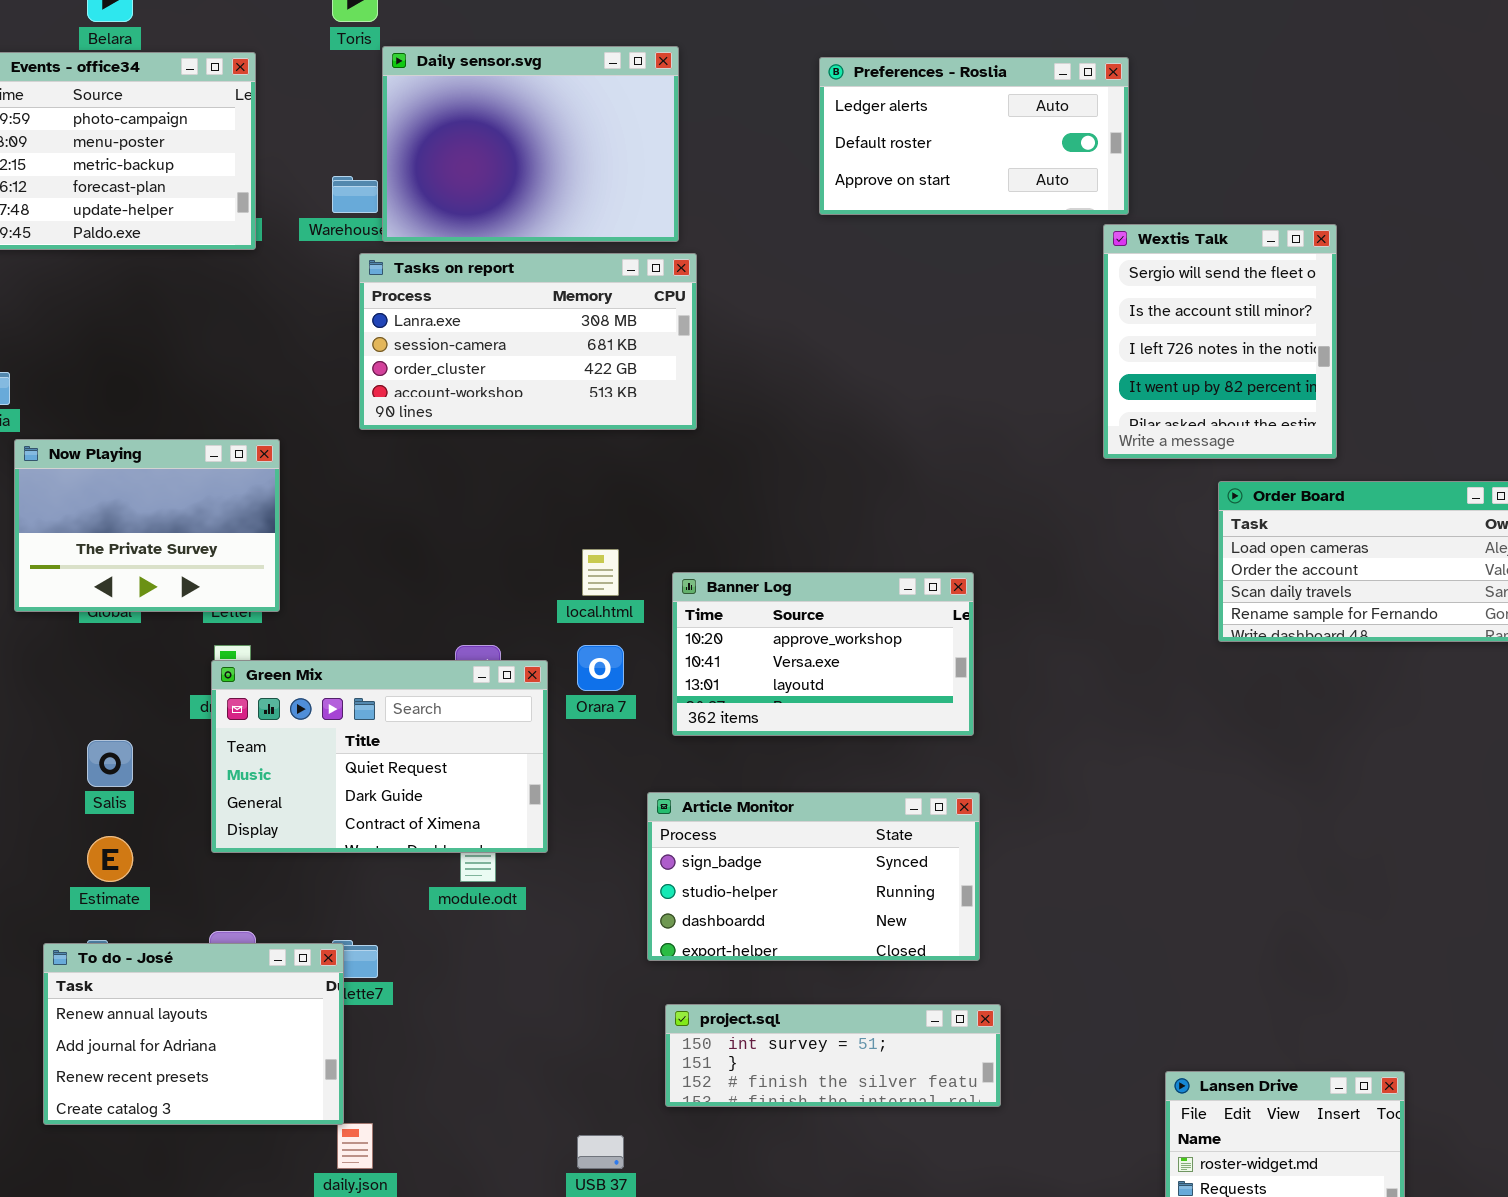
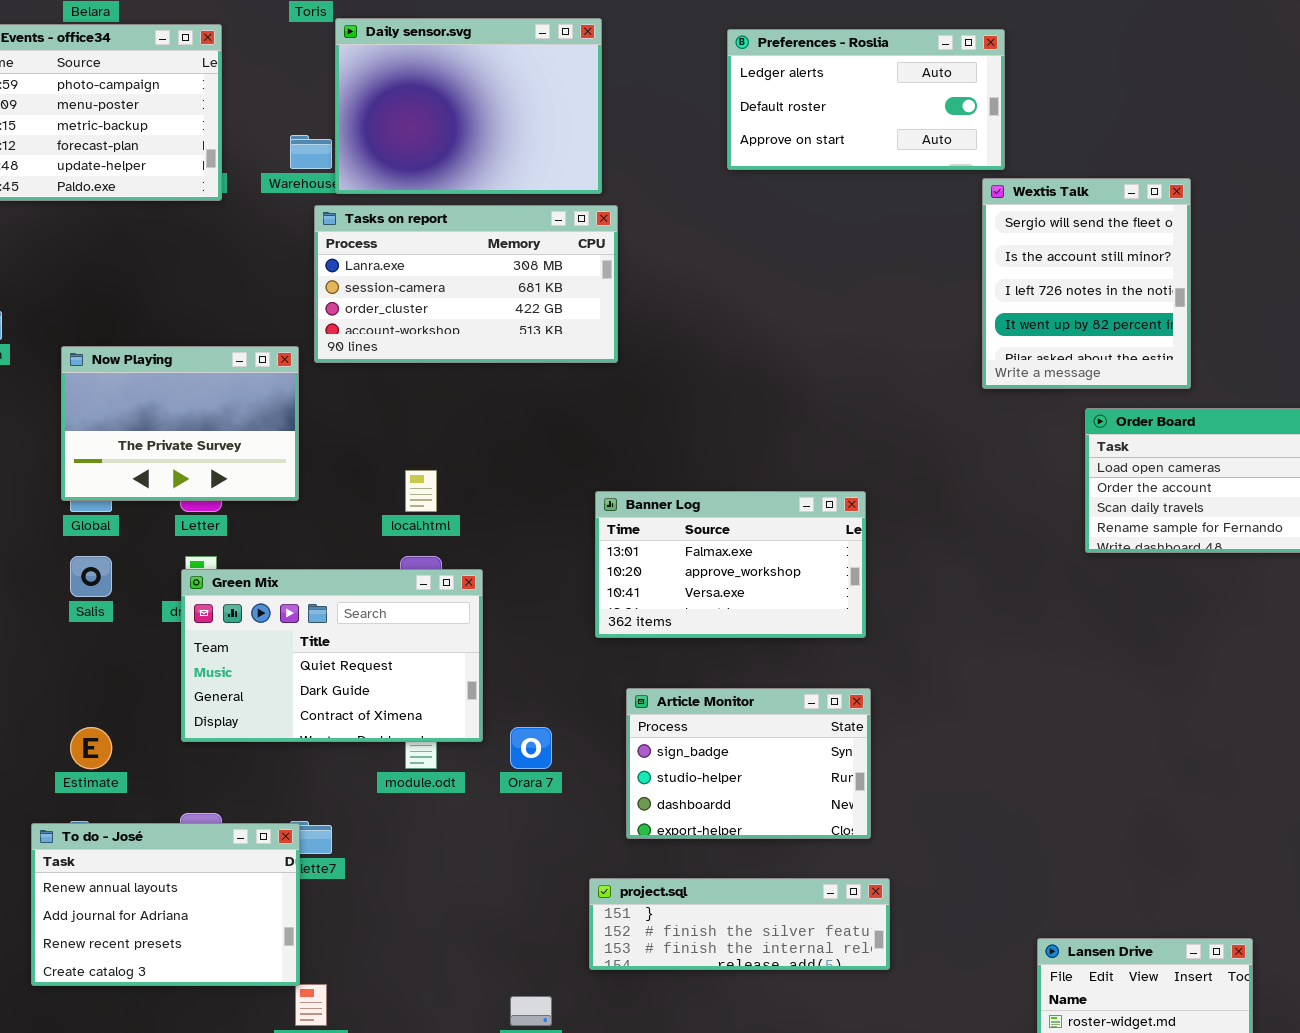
Now Playing: [14,439,280,612] -> [61,346,299,501], moved
local.html: [582,549,619,596] -> [405,470,437,512], moved
Banner Log: [672,572,974,736] -> [595,491,866,638], scrolled up 1 row
Orara 7: [577,645,624,691] -> [510,727,552,769], moved
Salis: [87,740,133,787] -> [70,556,112,597], moved
Article Monitor: [647,792,980,961] -> [626,688,871,839], resized
project.sql: [665,1004,1001,1107] -> [589,878,890,970], scrolled down 1 row

